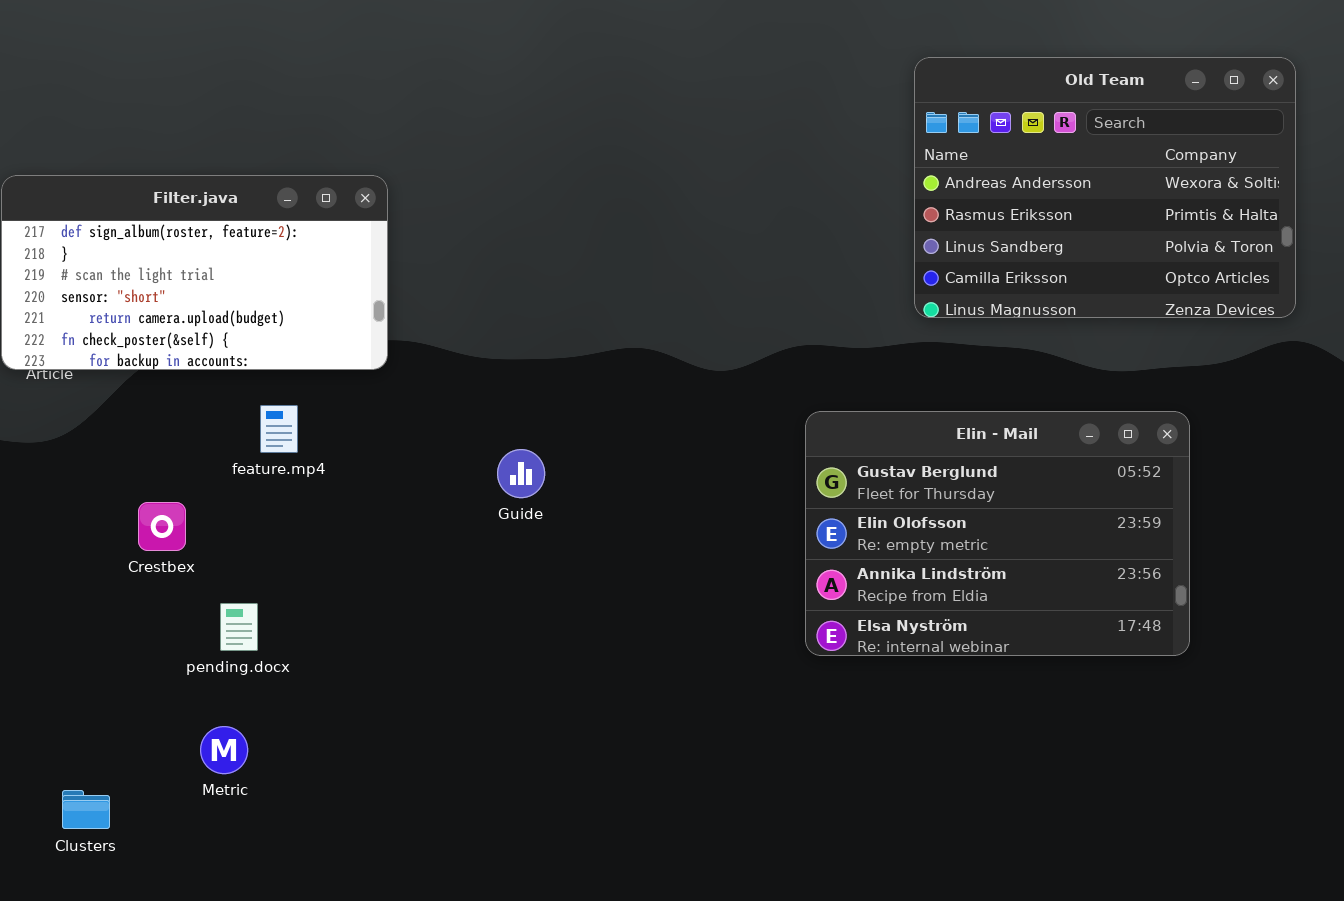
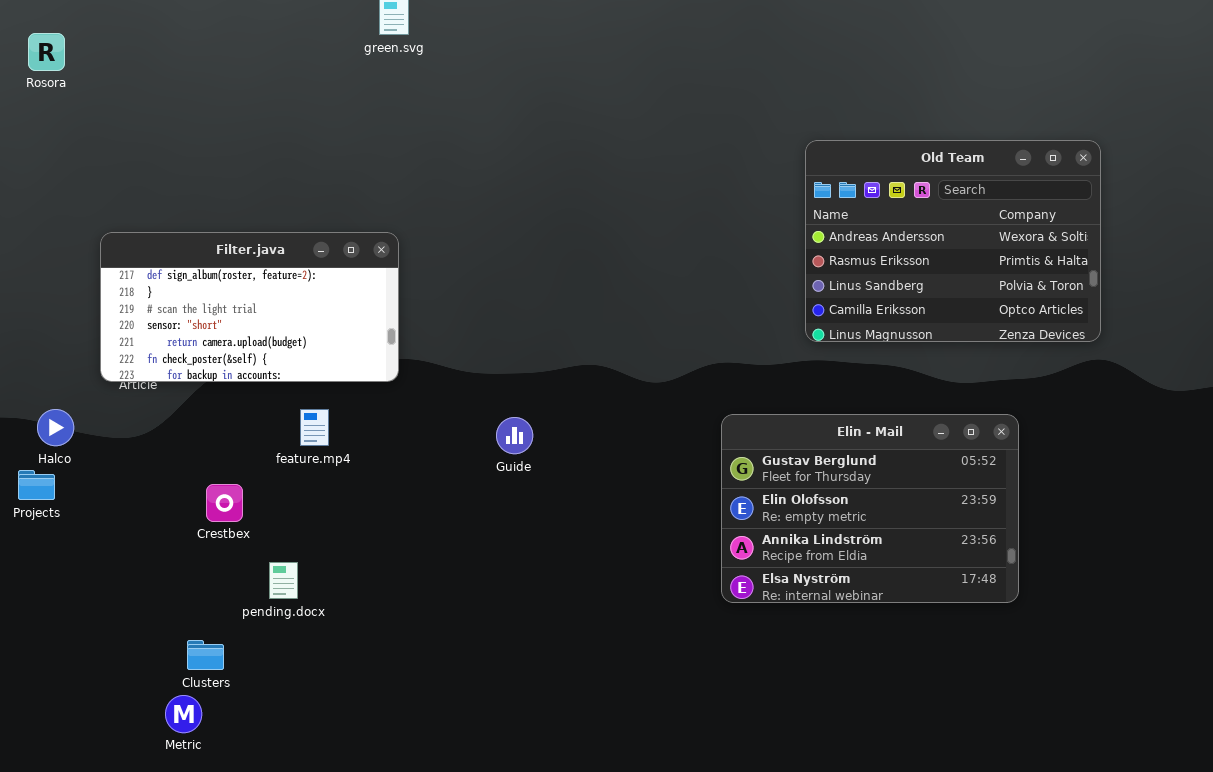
Guide: [497,449,545,498] -> [496,417,533,454], moved
Metric: [200,726,248,774] -> [165,695,202,733], moved
Clusters: [62,790,110,829] -> [187,640,224,670], moved

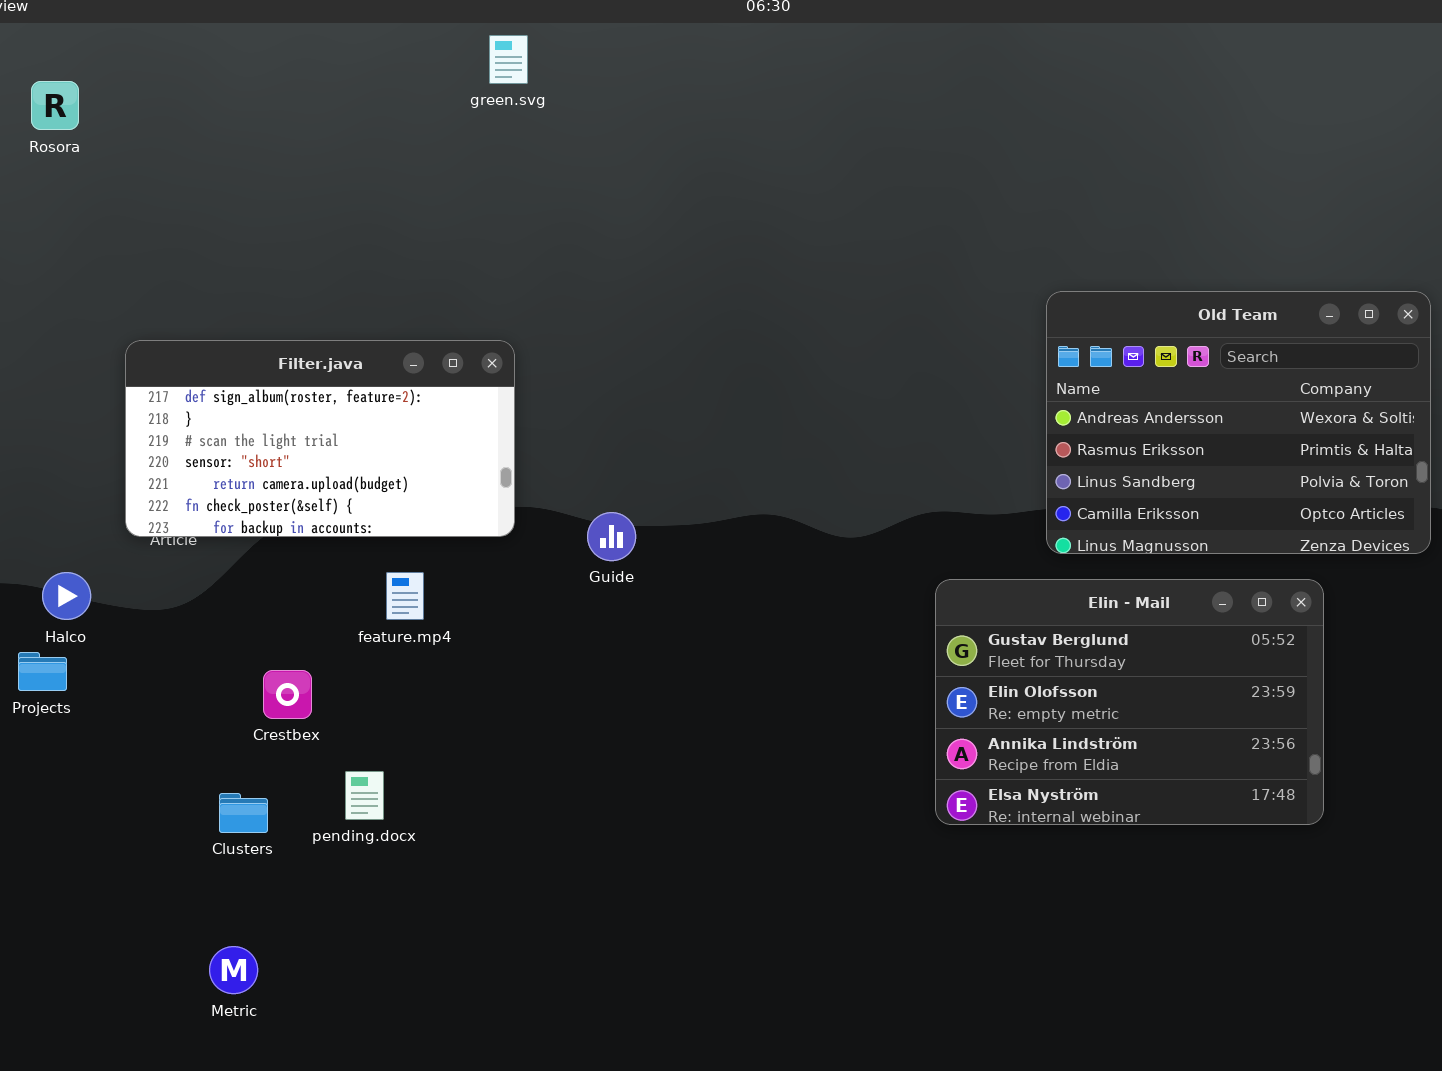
Old Team: [805,140,1101,342] -> [1046,291,1431,554], moved
Guide: [496,417,533,454] -> [587,512,636,561], moved
Clusters: [187,640,224,670] -> [219,793,268,833], moved

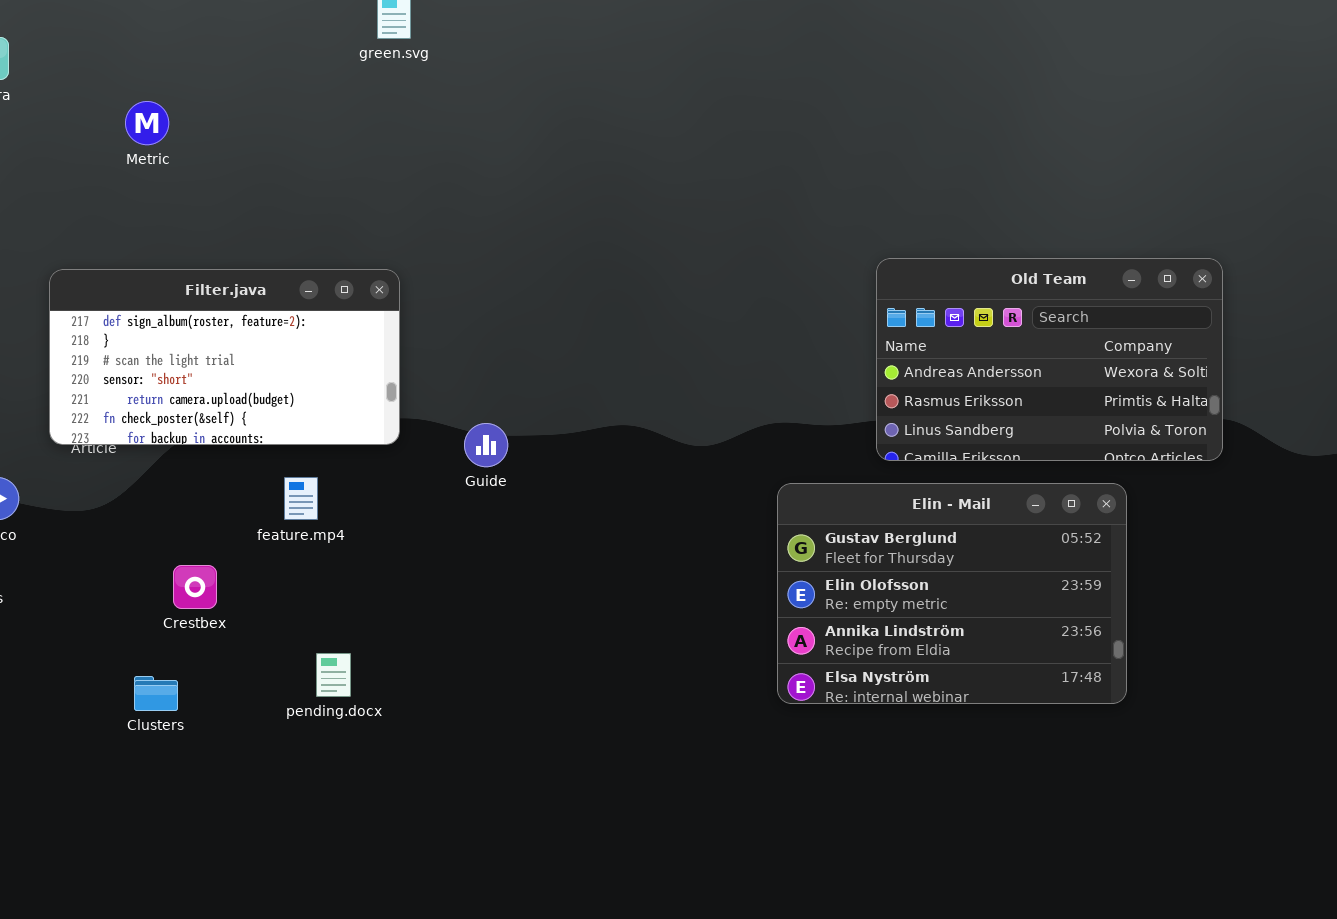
Old Team: [1046,291,1431,554] -> [876,258,1223,461], resized
pending.docx: [345,771,384,820] -> [316,653,351,697], moved
Metric: [209,946,258,994] -> [125,101,169,145], moved

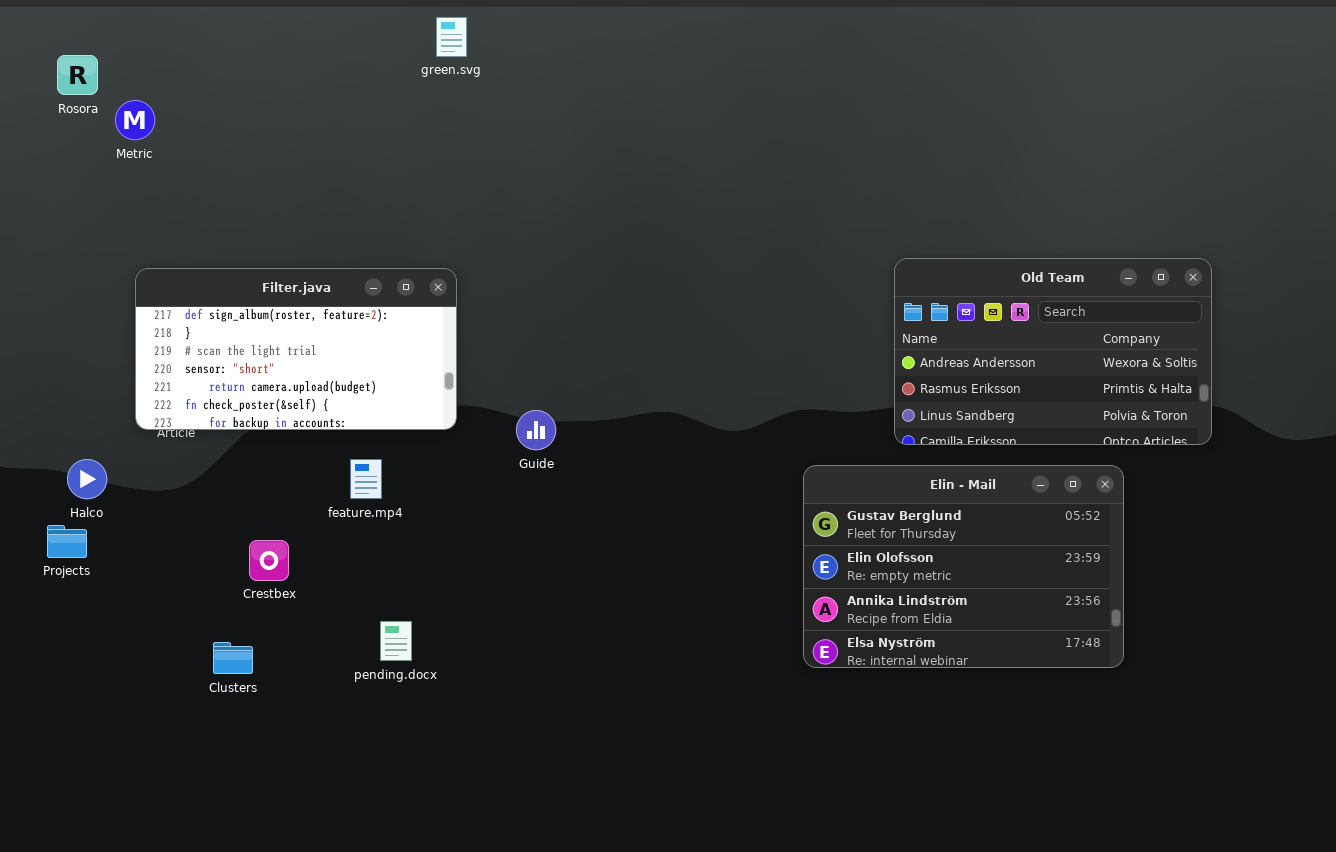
Metric: [125,101,169,145] -> [115,100,155,140], moved

